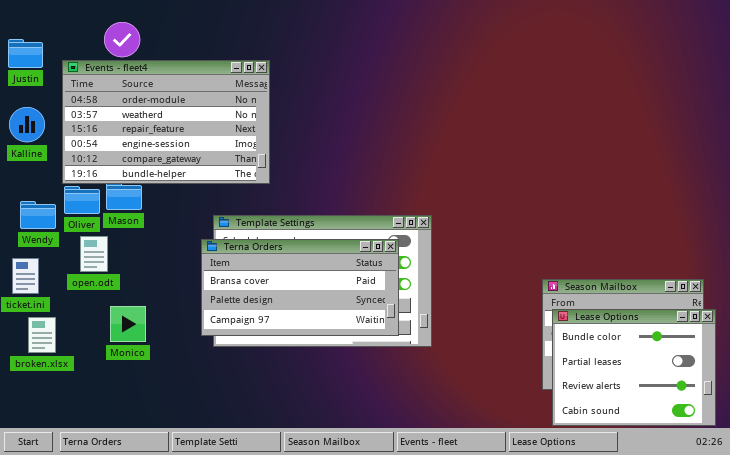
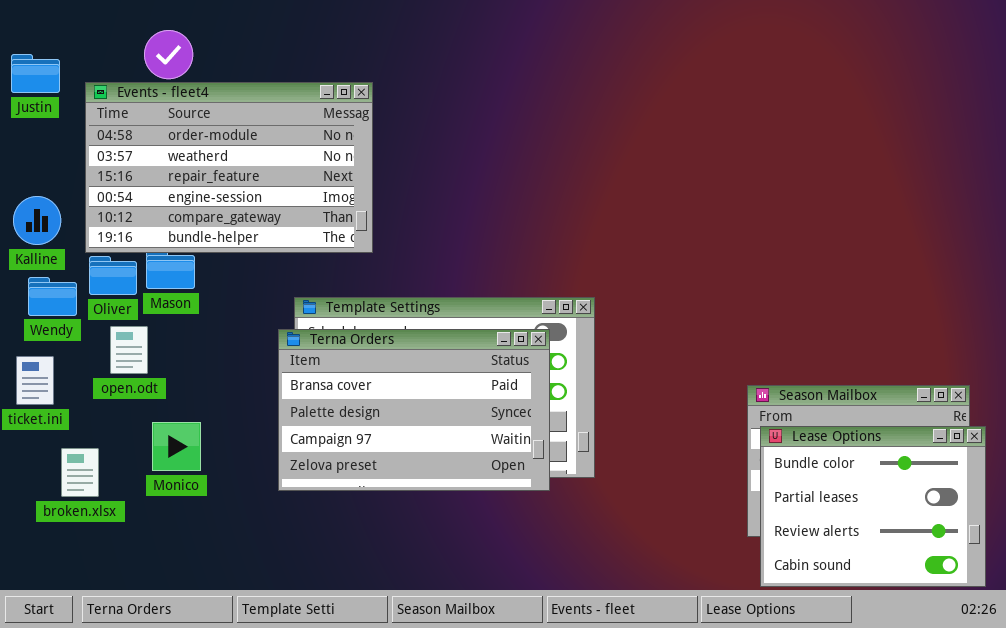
Kalline: [9,107,45,142] -> [13,196,61,245], moved
Terna Orders: [201,239,399,336] -> [278,329,550,491], resized
broken.xlsx: [28,317,56,353] -> [61,448,99,497], moved

